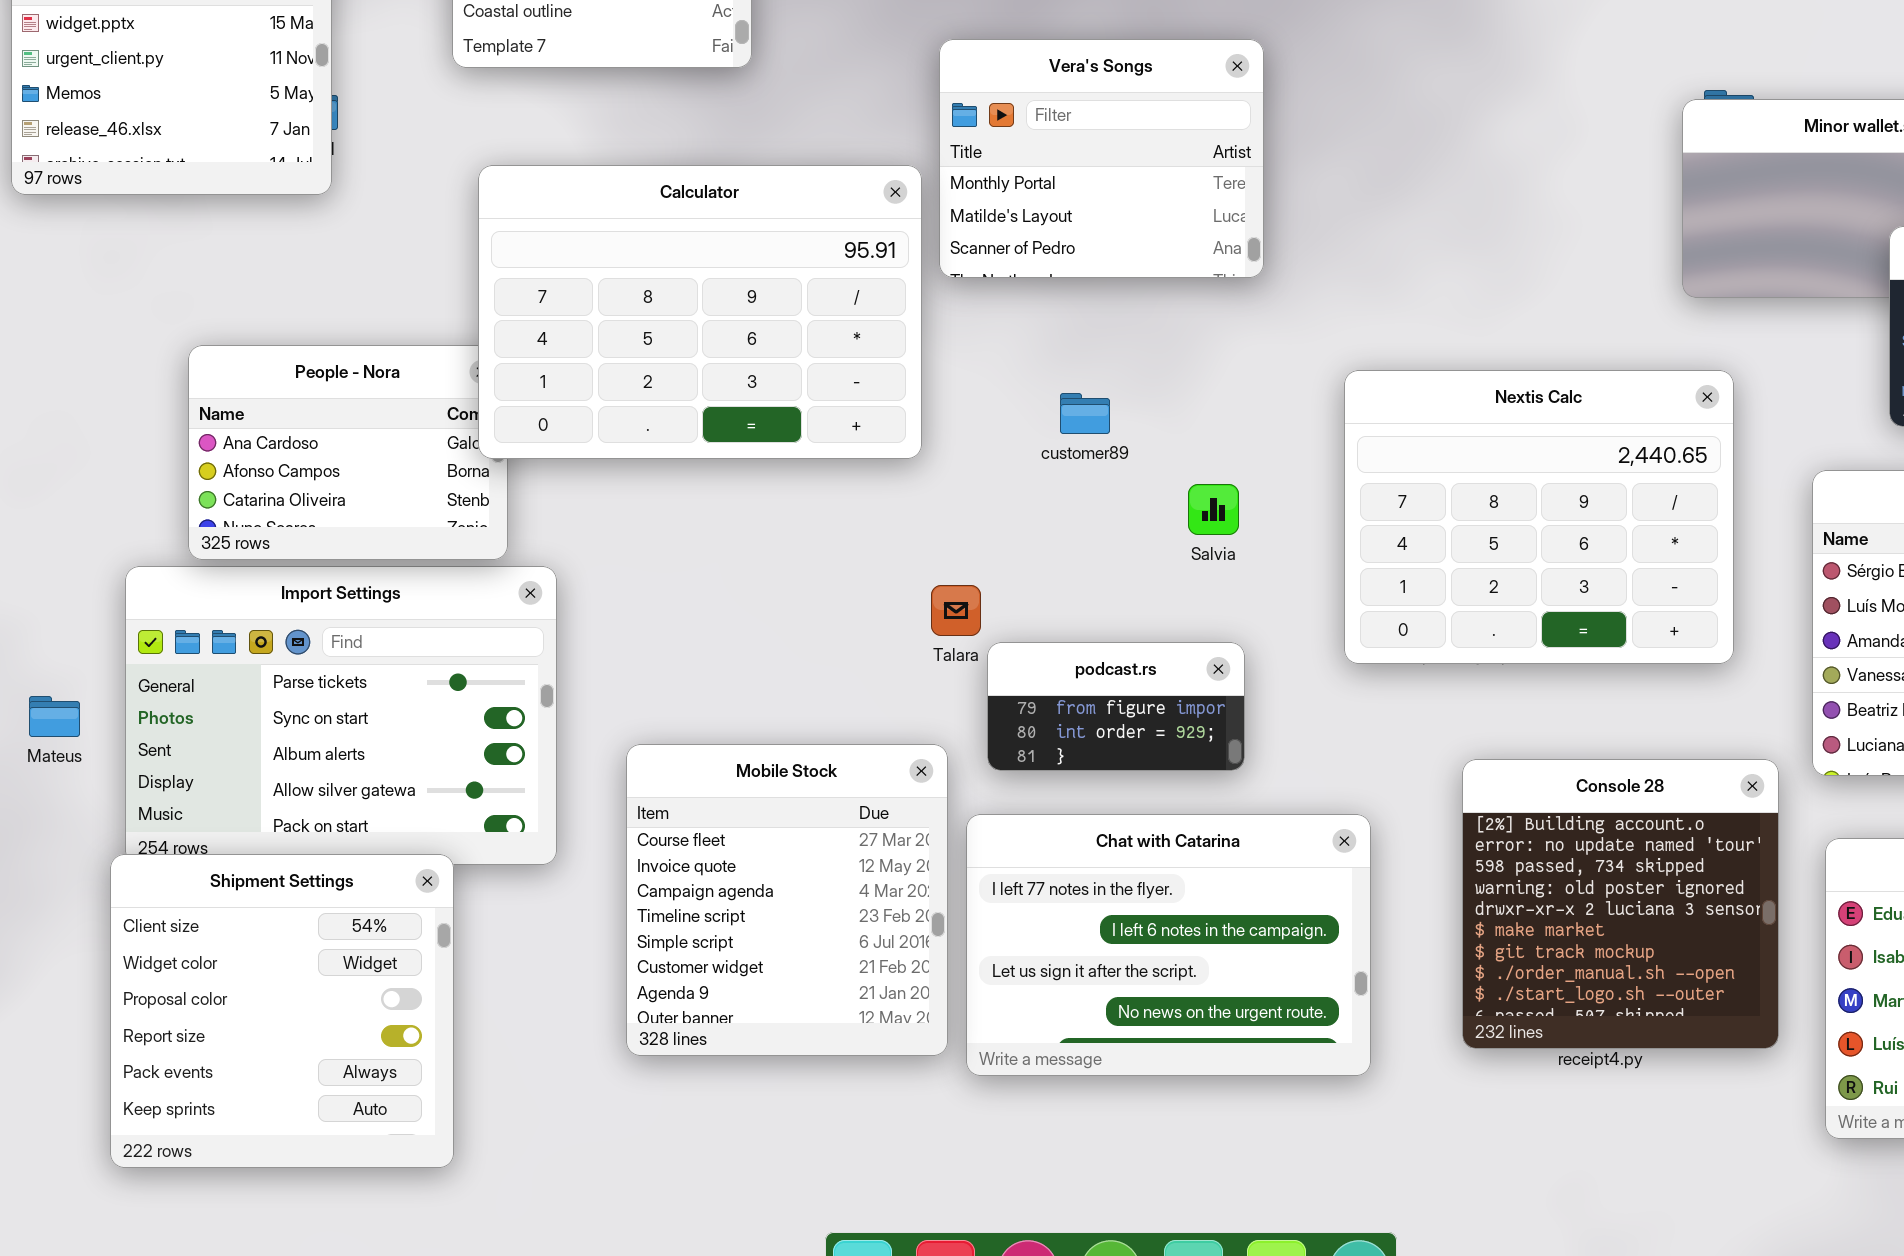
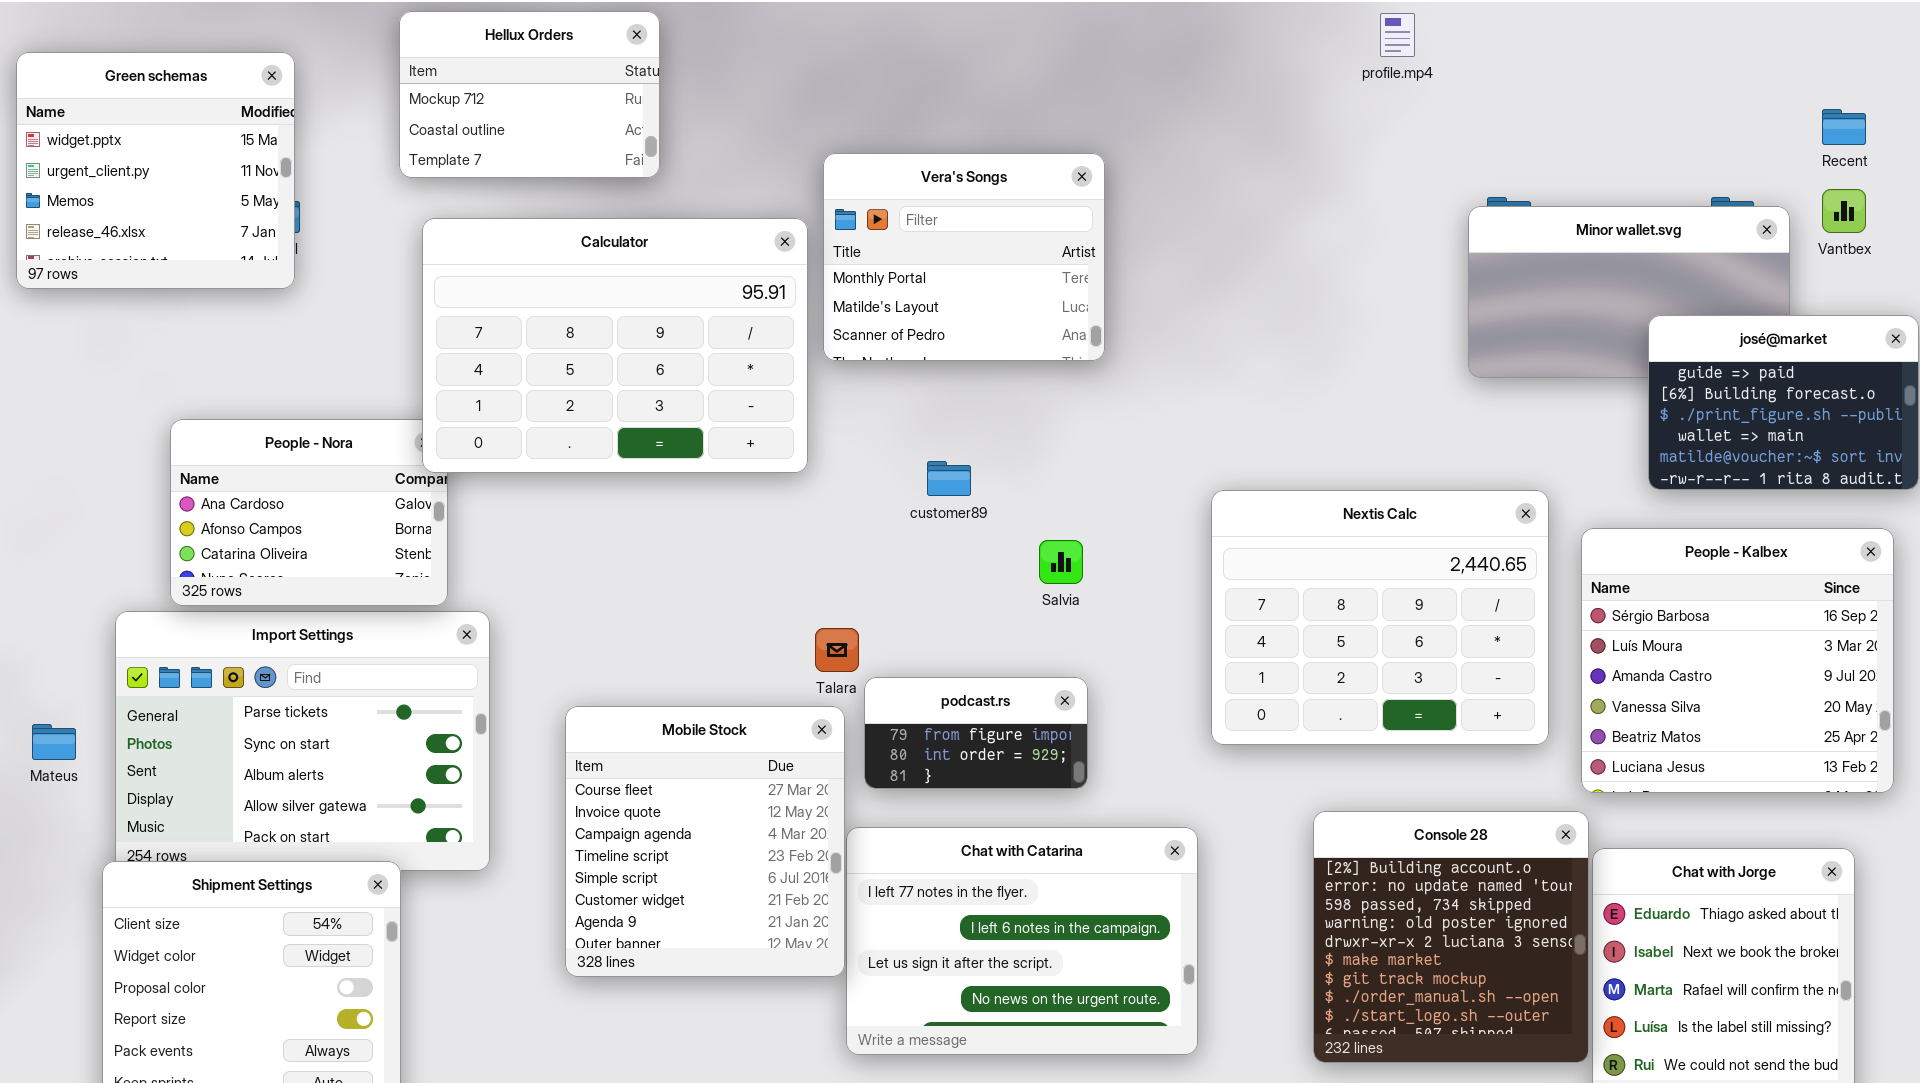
Calculator: [478,165,922,459] -> [422,218,808,473], moved
Nextis Calc: [1344,370,1734,664] -> [1211,490,1549,745], moved
Mobile Stock: [626,744,948,1056] -> [565,706,845,977], moved
Console 28: [1462,759,1779,1049] -> [1313,811,1589,1063], moved

